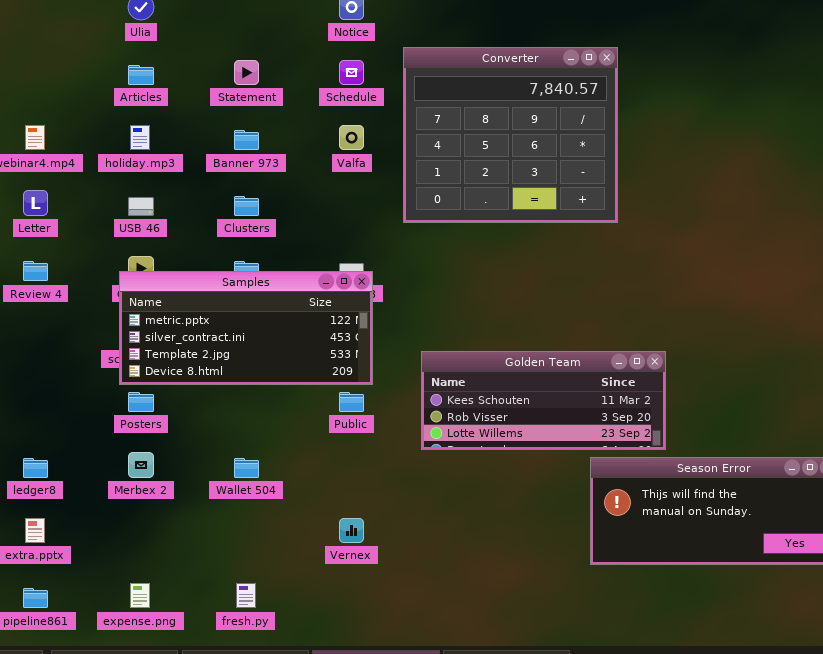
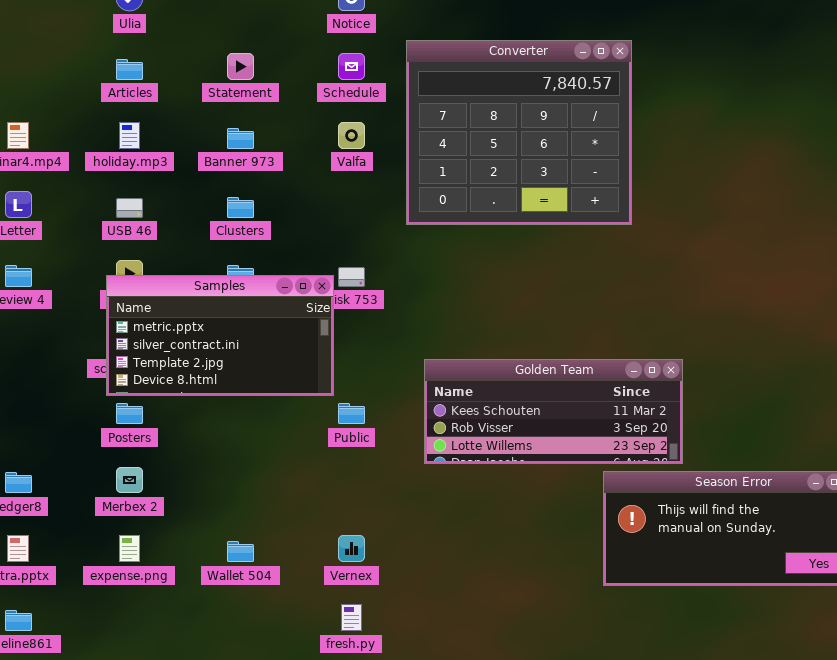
Samples: [119,271,373,385] -> [106,275,334,396], resized
Wallet 504: [234,458,259,478] -> [227,541,254,562], moved
expense.png: [130,583,150,608] -> [119,535,140,562], moved
fresh.py: [236,583,256,608] -> [341,604,362,631], moved

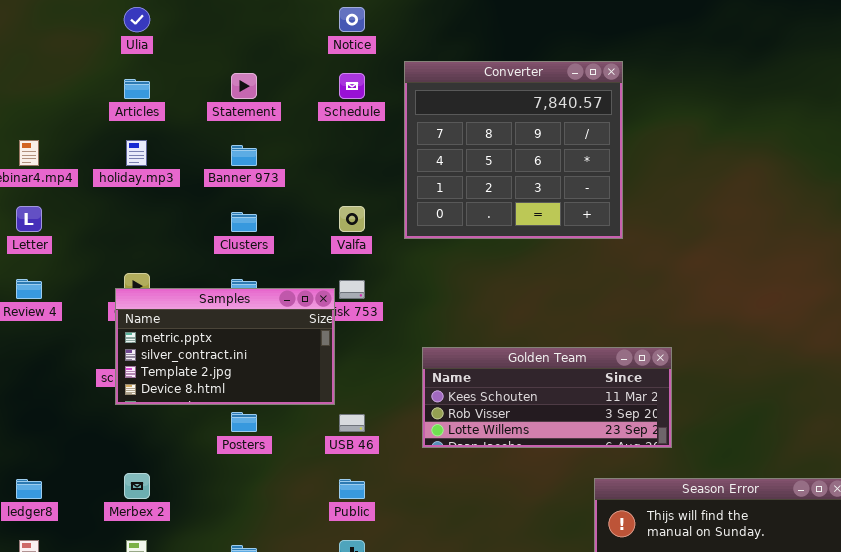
Valfa: [338,122,365,149] -> [339,206,365,232], moved
USB 46: [116,198,143,218] -> [339,414,365,432], moved
Golden Team: [424,359,683,464] -> [422,347,672,448], moved
Posters: [116,403,143,424] -> [231,412,257,432], moved
Public: [338,403,365,424] -> [339,479,365,499], moved

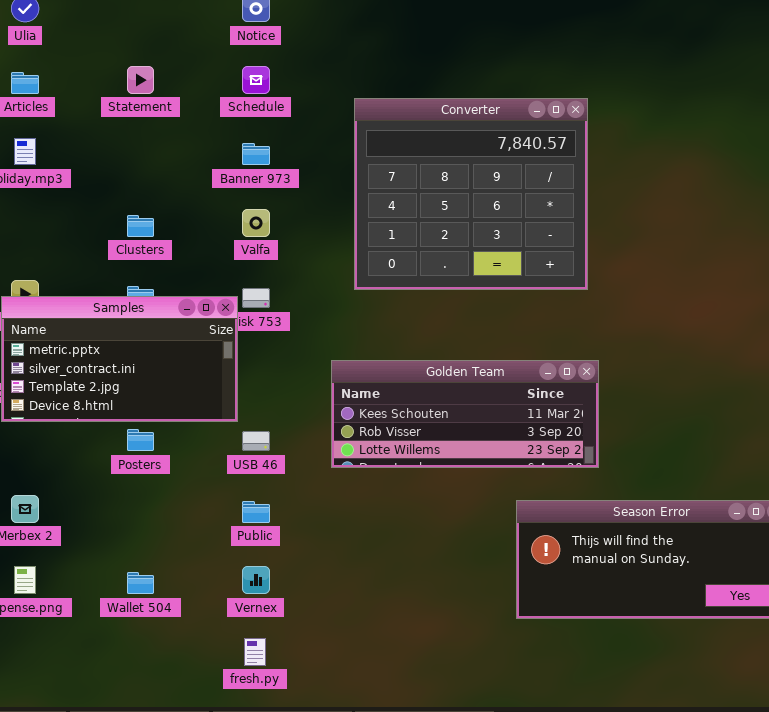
Converter: [404,61,623,239] -> [354,98,588,290], moved
Banner 973: [231,145,257,166] -> [242,143,270,165], moved

